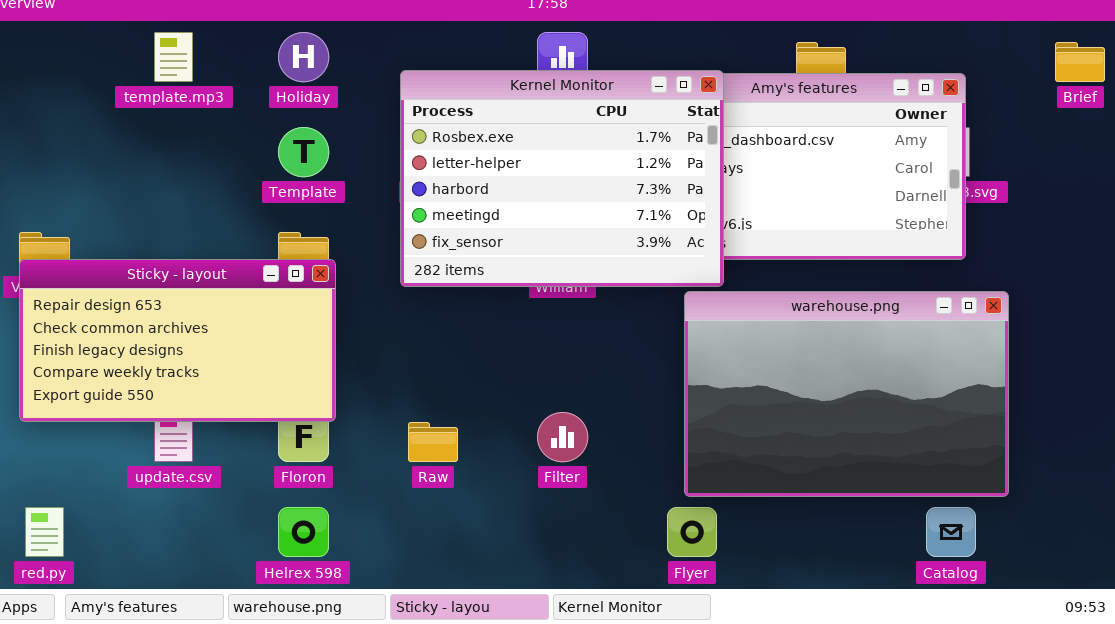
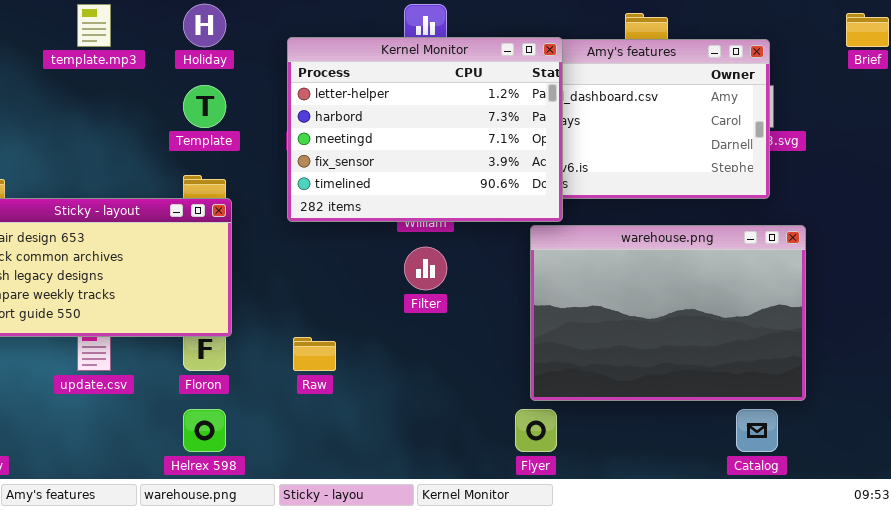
Kernel Monitor: [400,70,724,287] -> [287,37,563,222], scrolled down 1 row
Filter: [537,412,588,462] -> [404,247,447,290], moved

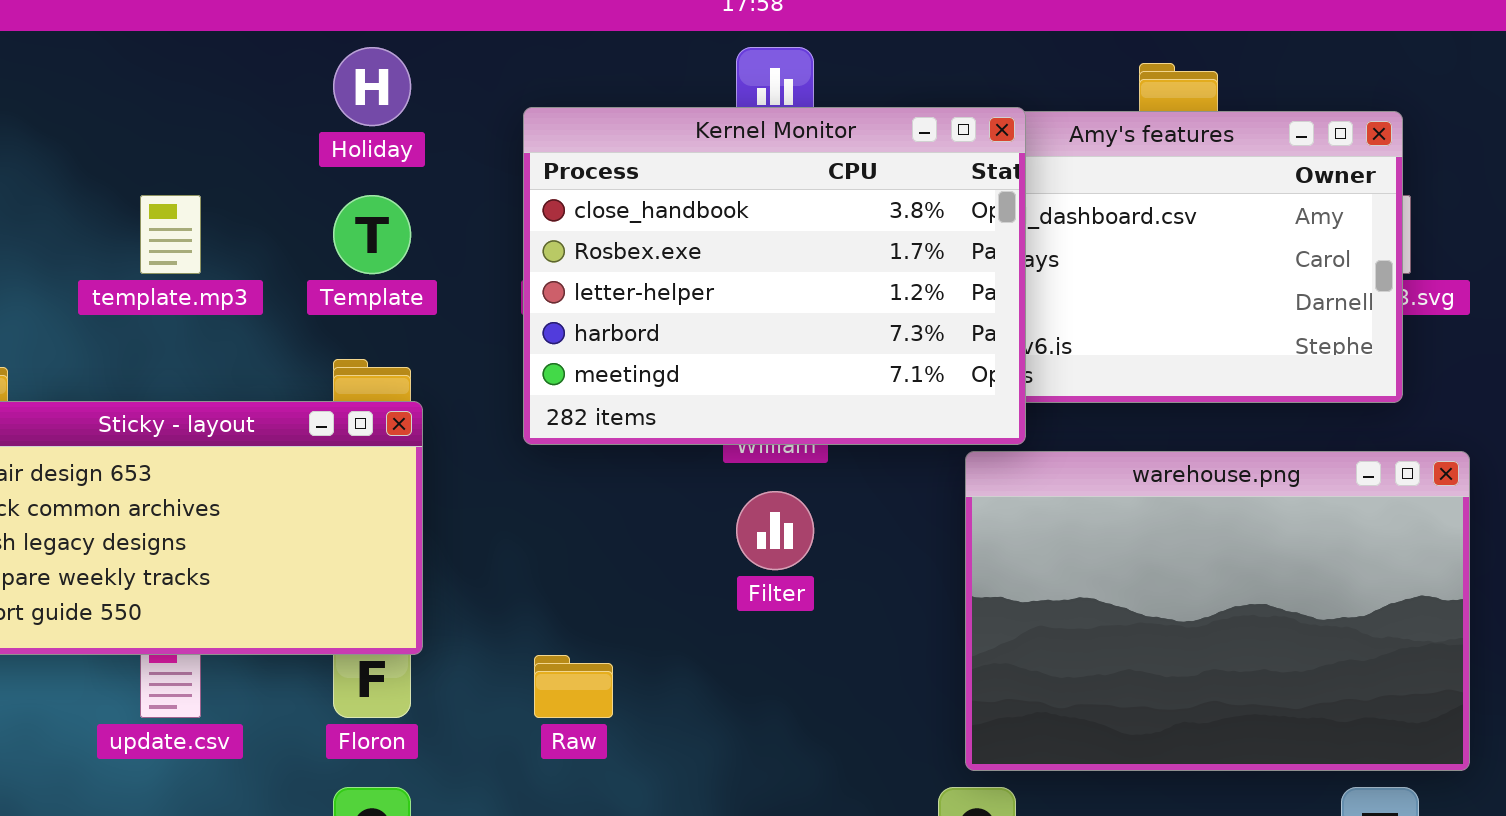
template.mp3: [77,4,111,47] -> [140,195,201,274], moved
Kernel Monitor: [287,37,563,222] -> [523,107,1026,445], scrolled up 2 rows

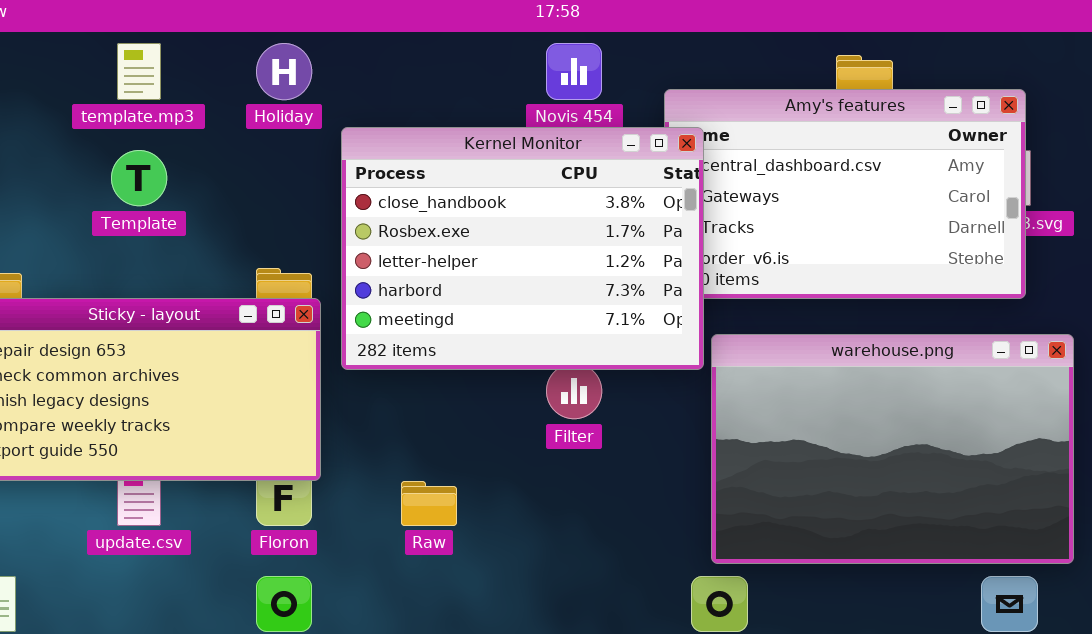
Kernel Monitor: [523,107,1026,445] -> [341,127,704,370], moved
template.mp3: [140,195,201,274] -> [117,43,161,100], moved
Template: [333,195,411,274] -> [111,150,167,206], moved

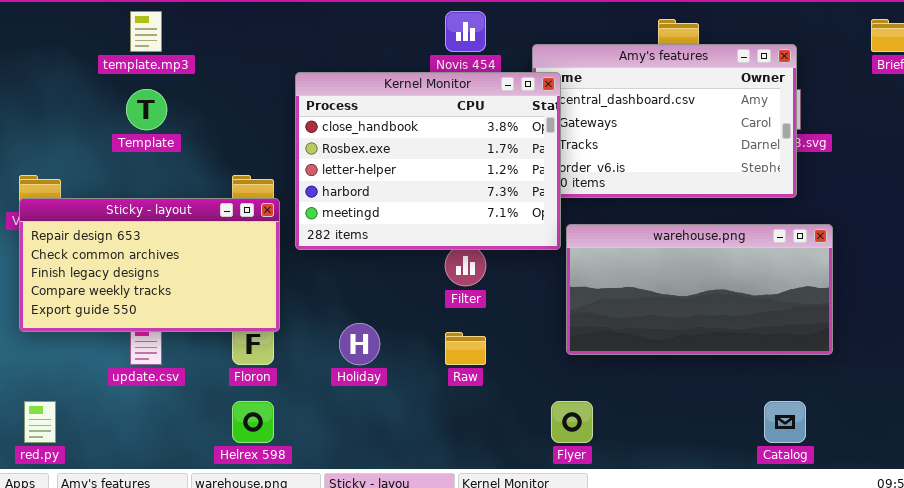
Holiday: [256,43,312,100] -> [339,323,380,365], moved
warehouse.png: [711,334,1074,564] -> [566,224,833,355], resized
Raw: [401,481,457,526] -> [445,332,486,365], moved

